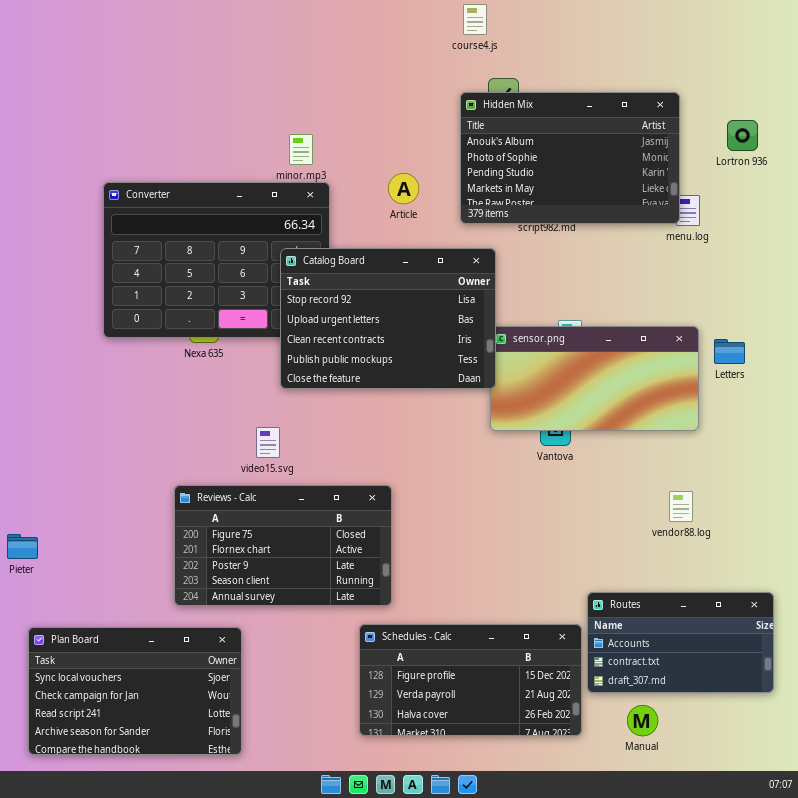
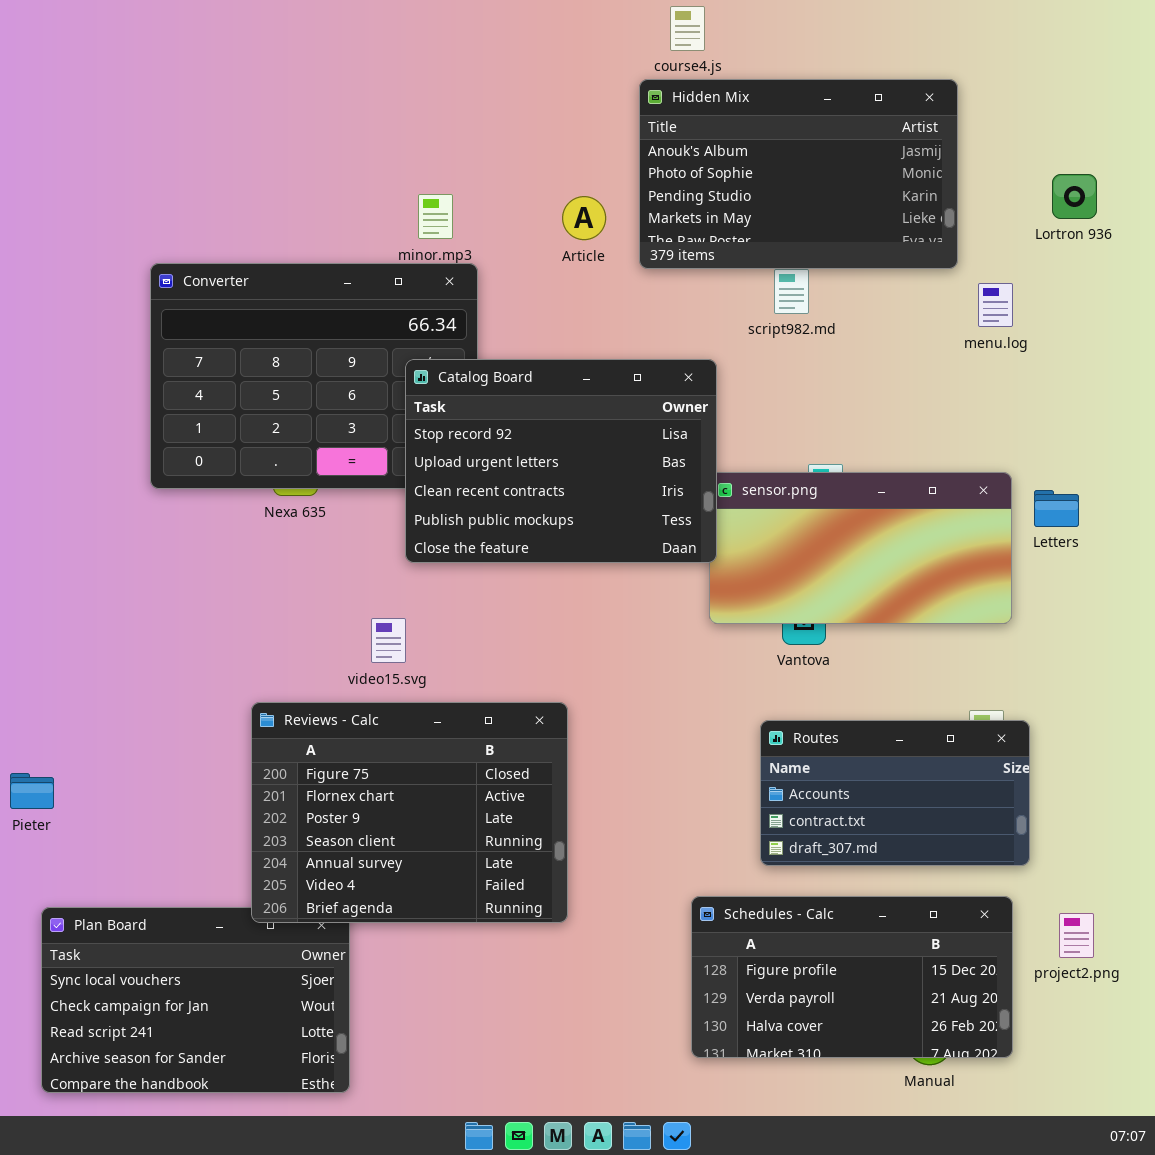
Hidden Mix: [460,92,680,224] -> [639,79,958,269], moved
Article: [388,173,419,204] -> [562,196,606,240], moved
Reviews - Calc: [174,485,392,606] -> [251,702,568,923], resized
Routes: [587,592,774,693] -> [760,720,1030,866], moved
Schedules - Calc: [359,624,582,736] -> [691,896,1013,1058], moved

